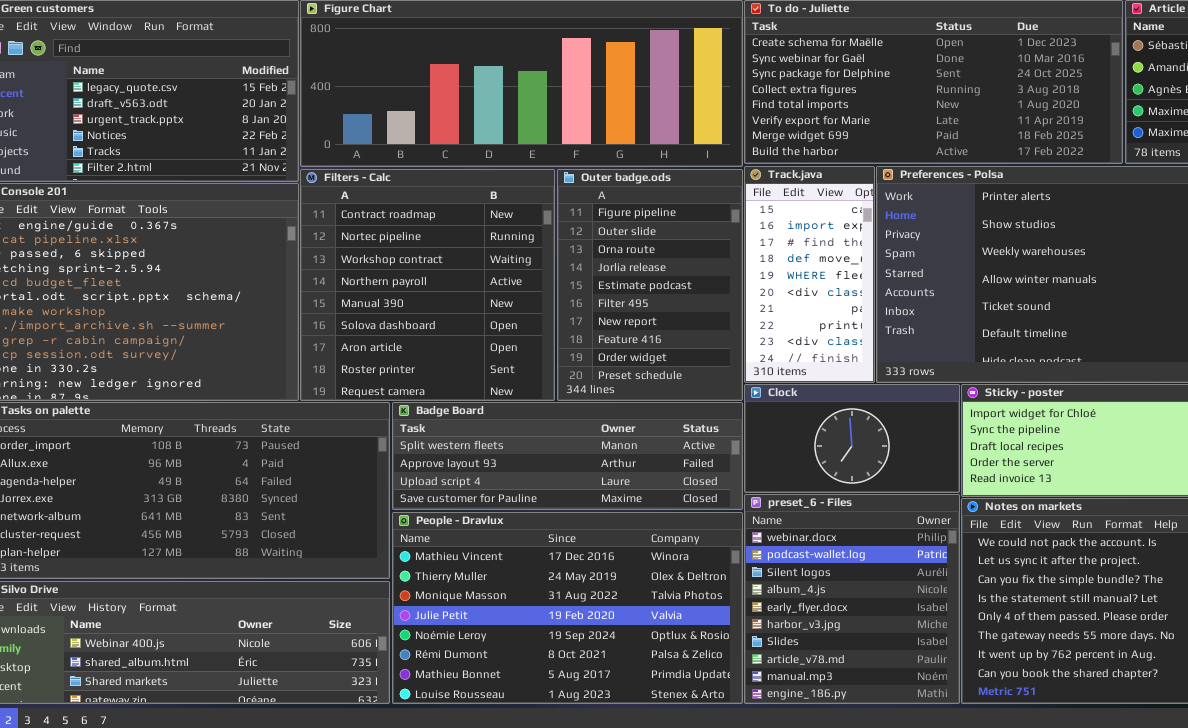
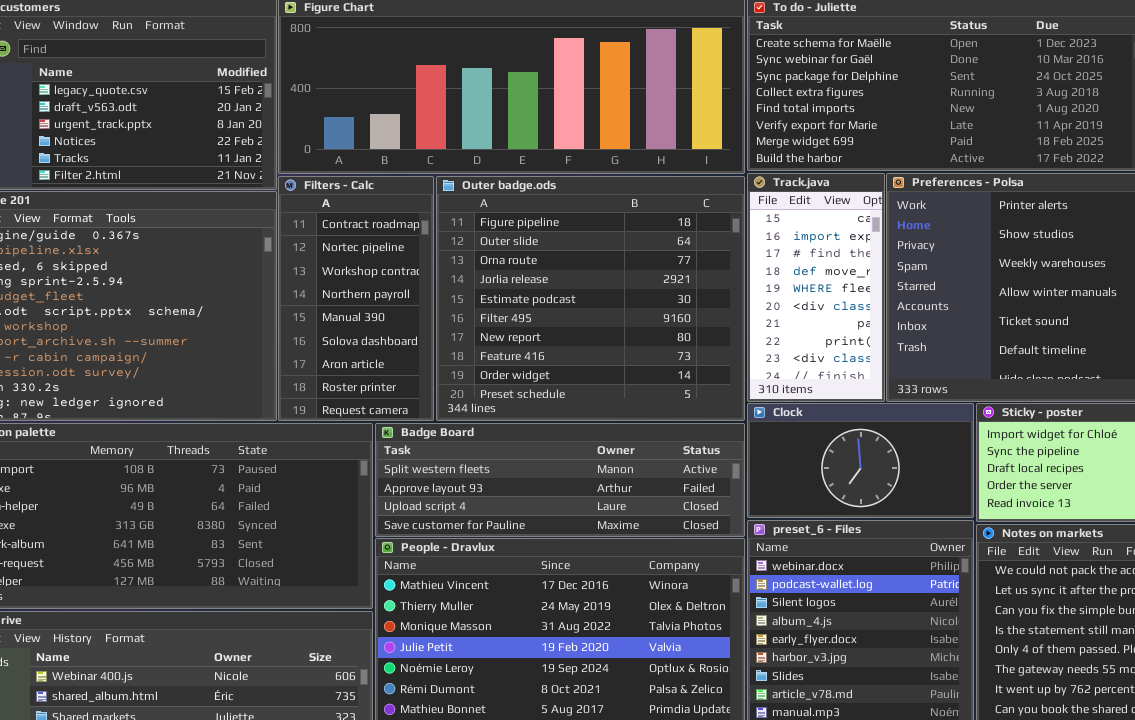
Filters - Calc: [300,169,555,401] -> [278,176,434,421], resized
Outer badge.ods: [557,169,743,401] -> [436,176,745,421], resized

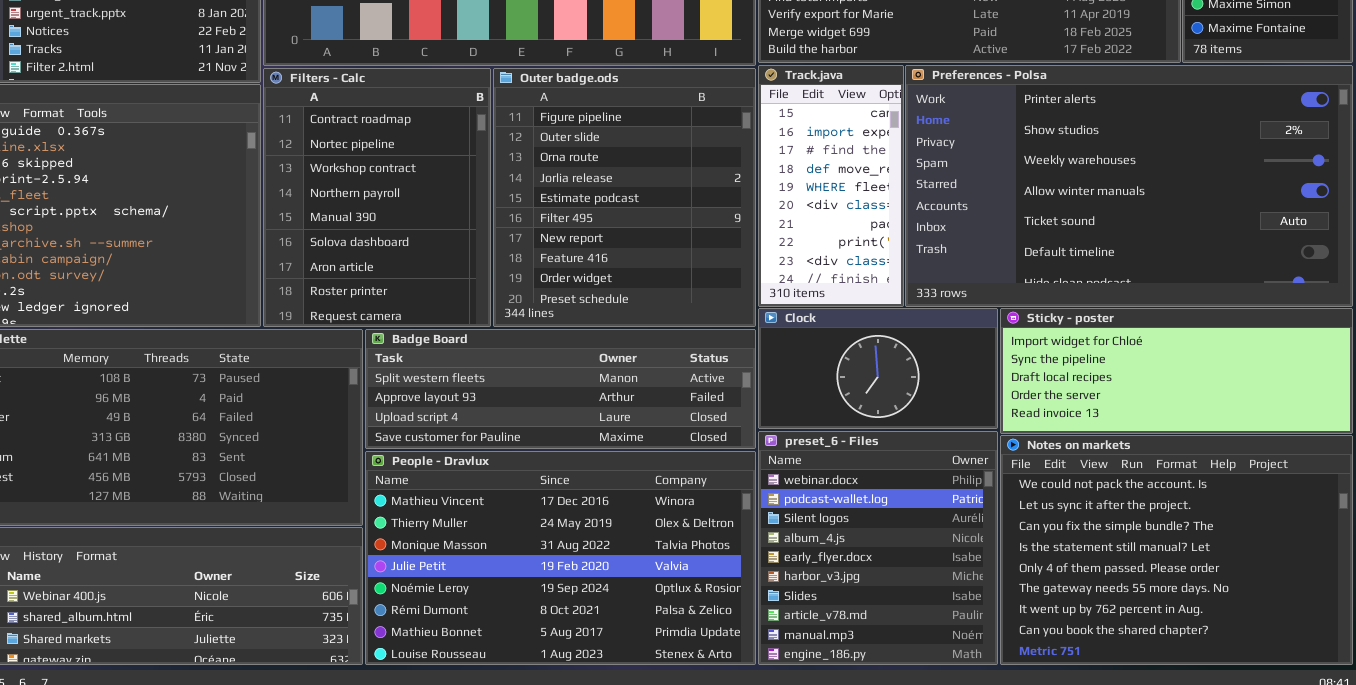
Filters - Calc: [278,176,434,421] -> [263,68,491,327], resized
Outer badge.ods: [436,176,745,421] -> [493,68,756,327], resized

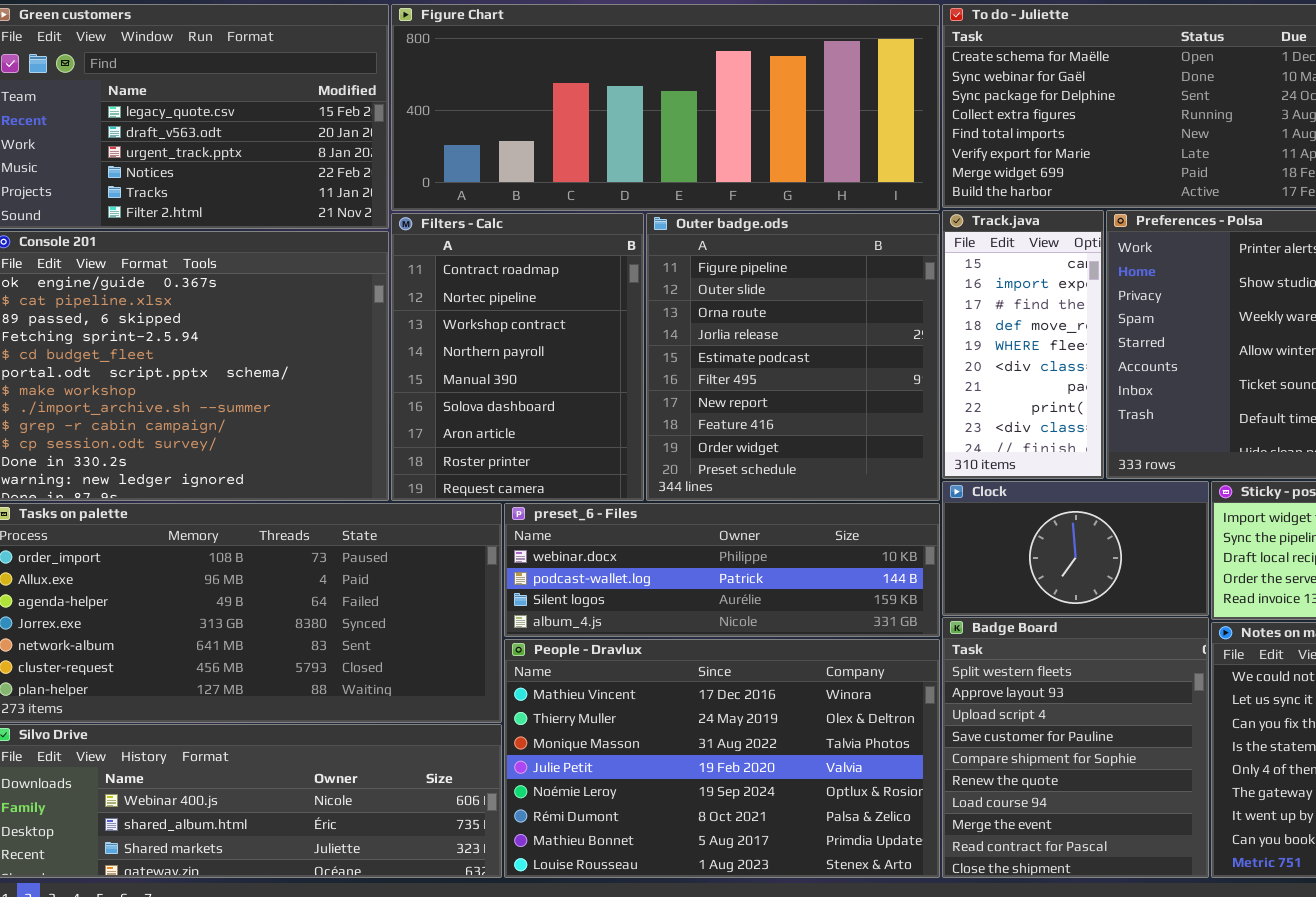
Badge Board: [365,329,756,449] -> [942,617,1209,878], moved, resized
preset_6 - Files: [758,431,998,665] -> [504,503,940,637], moved, resized

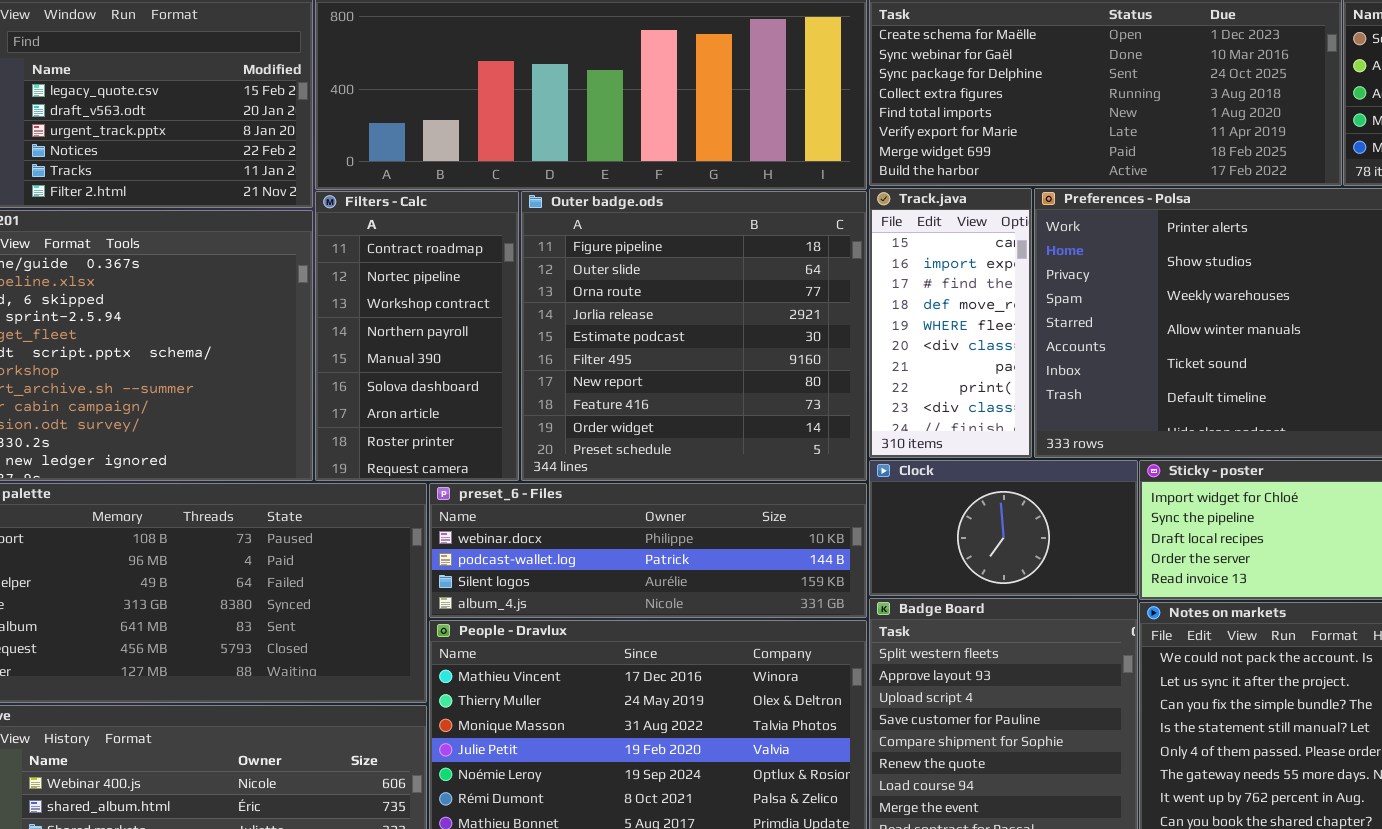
Filters - Calc: [391,213,644,501] -> [315,191,519,481], resized
Outer badge.ods: [646,213,940,501] -> [521,191,867,481], resized

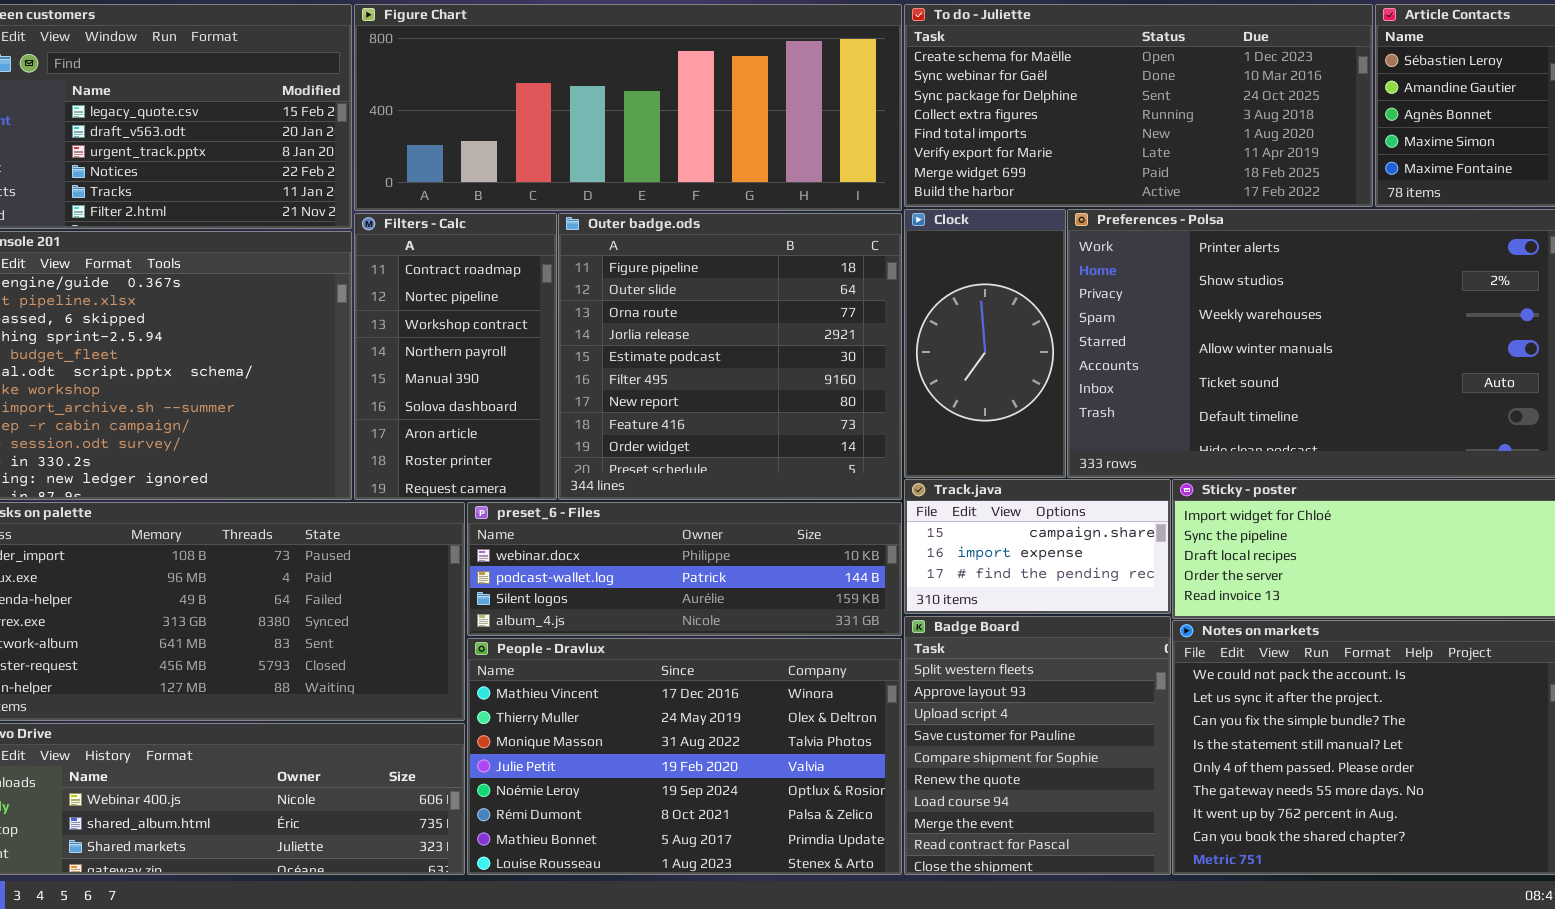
Track.java: [869,188,1032,458] -> [904,479,1171,614], moved, resized
Clock: [869,460,1138,596] -> [904,209,1066,478], moved, resized

